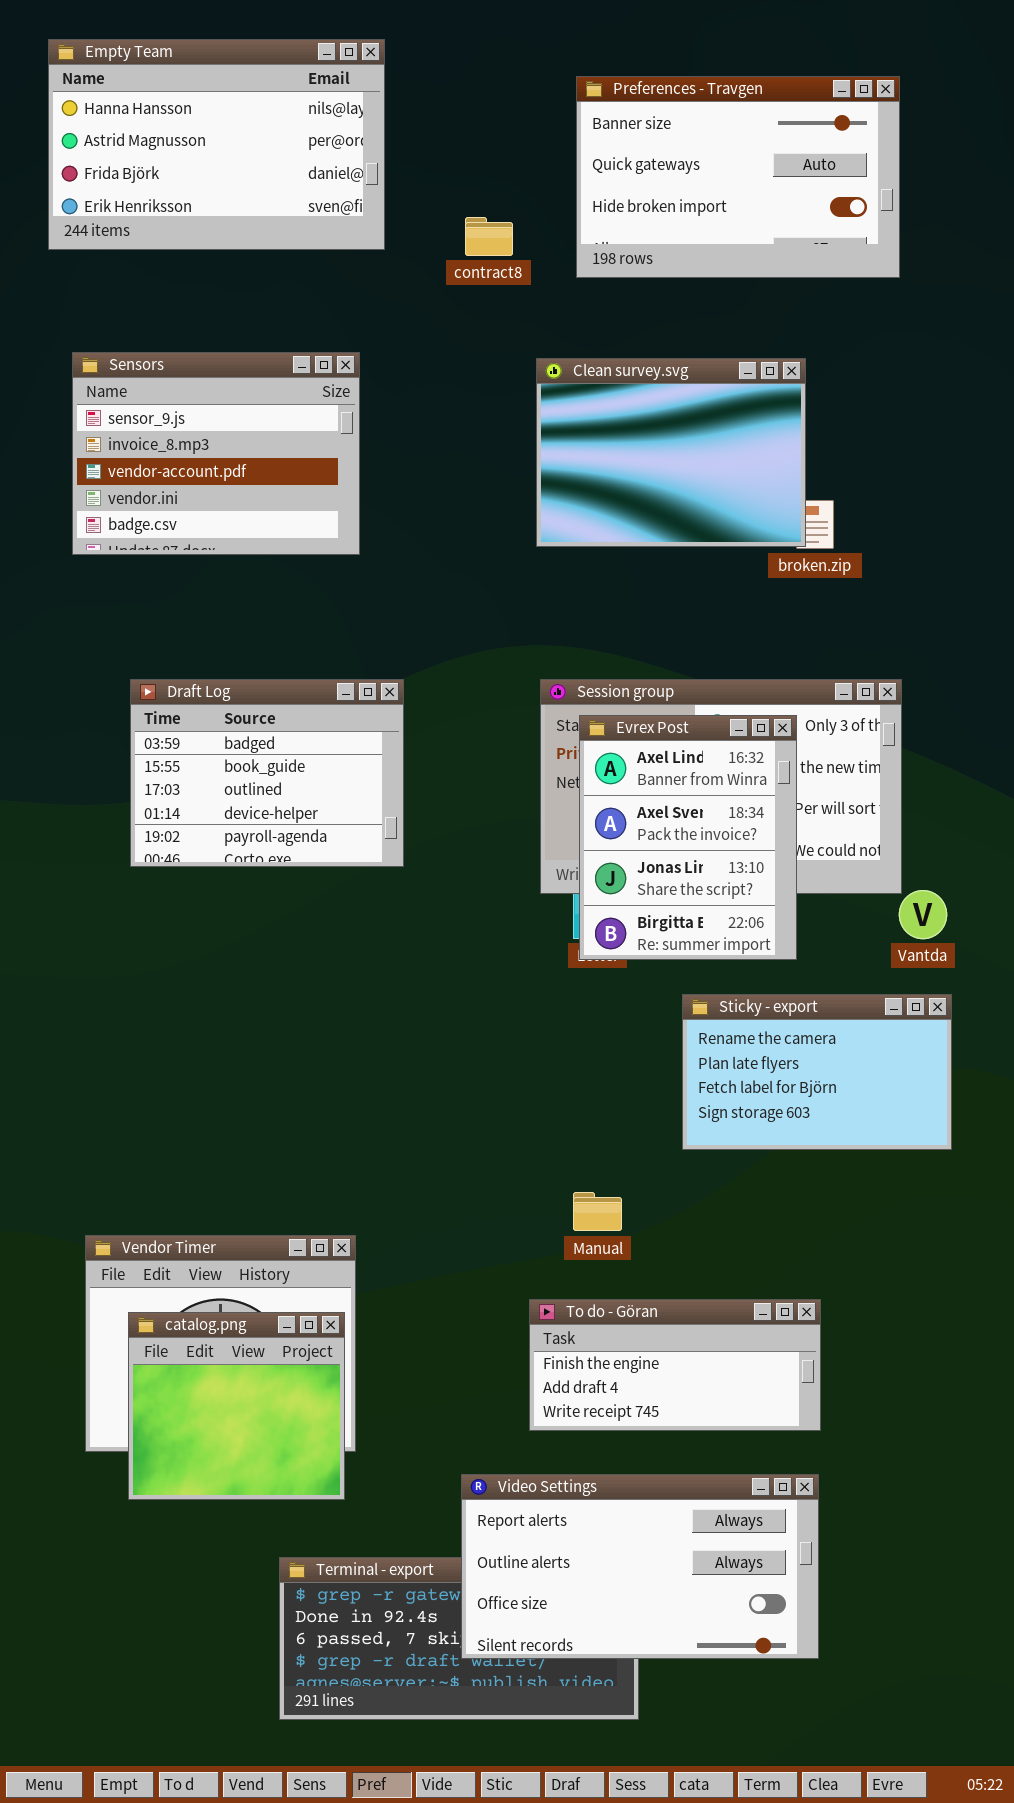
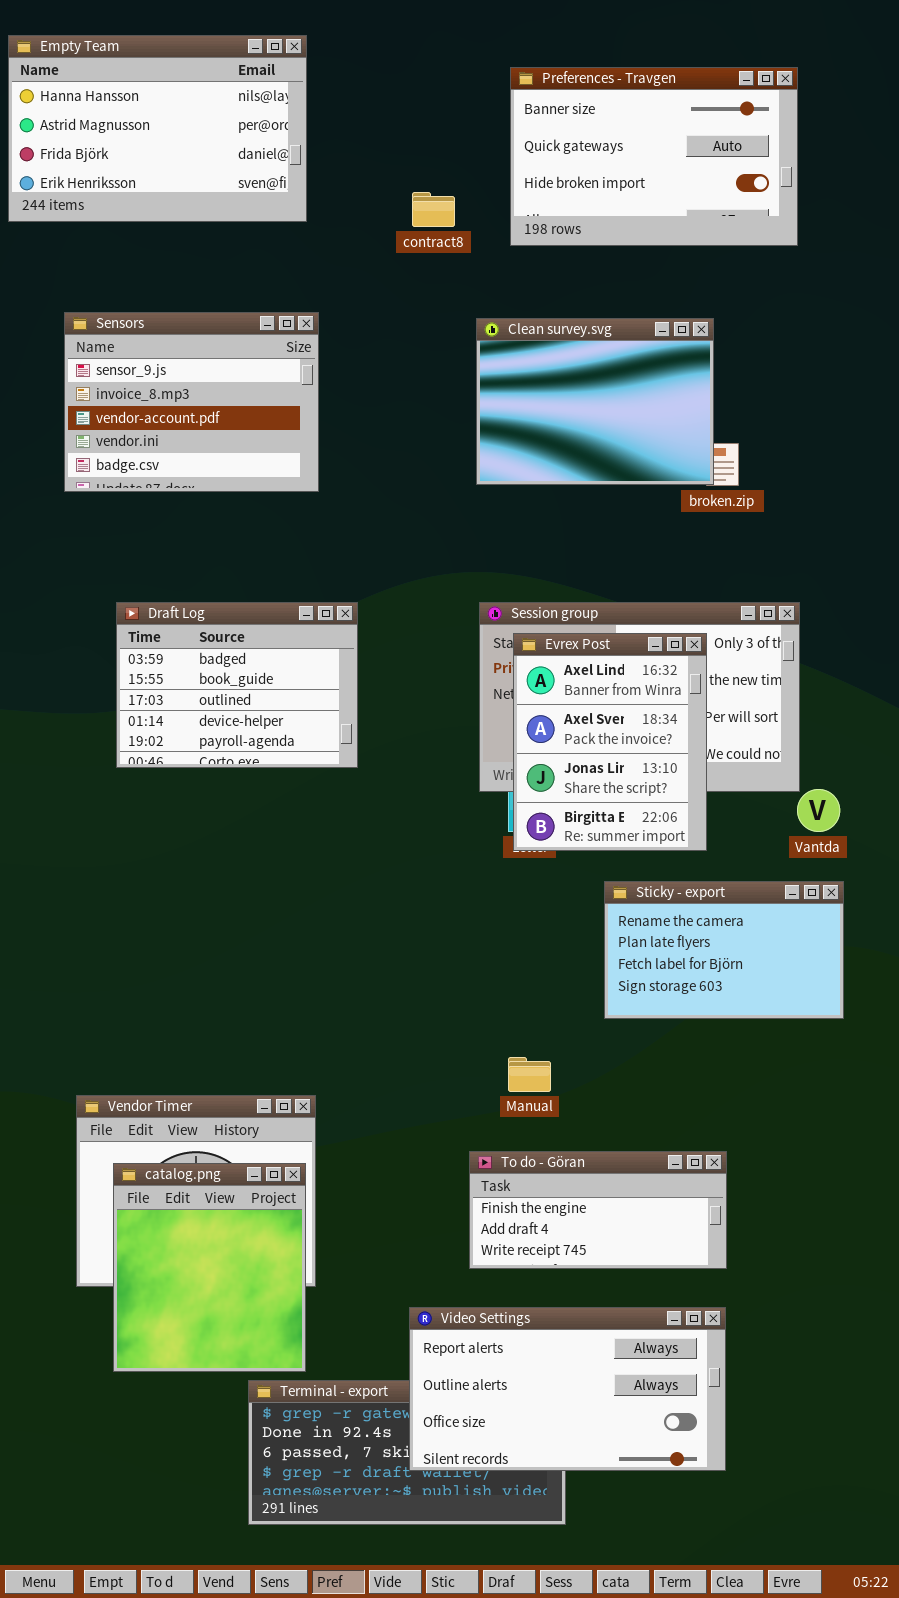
Empty Team: [48,39,385,250] -> [8,35,307,222], moved
catalog.png: [128,1312,345,1500] -> [113,1163,306,1372], resized

